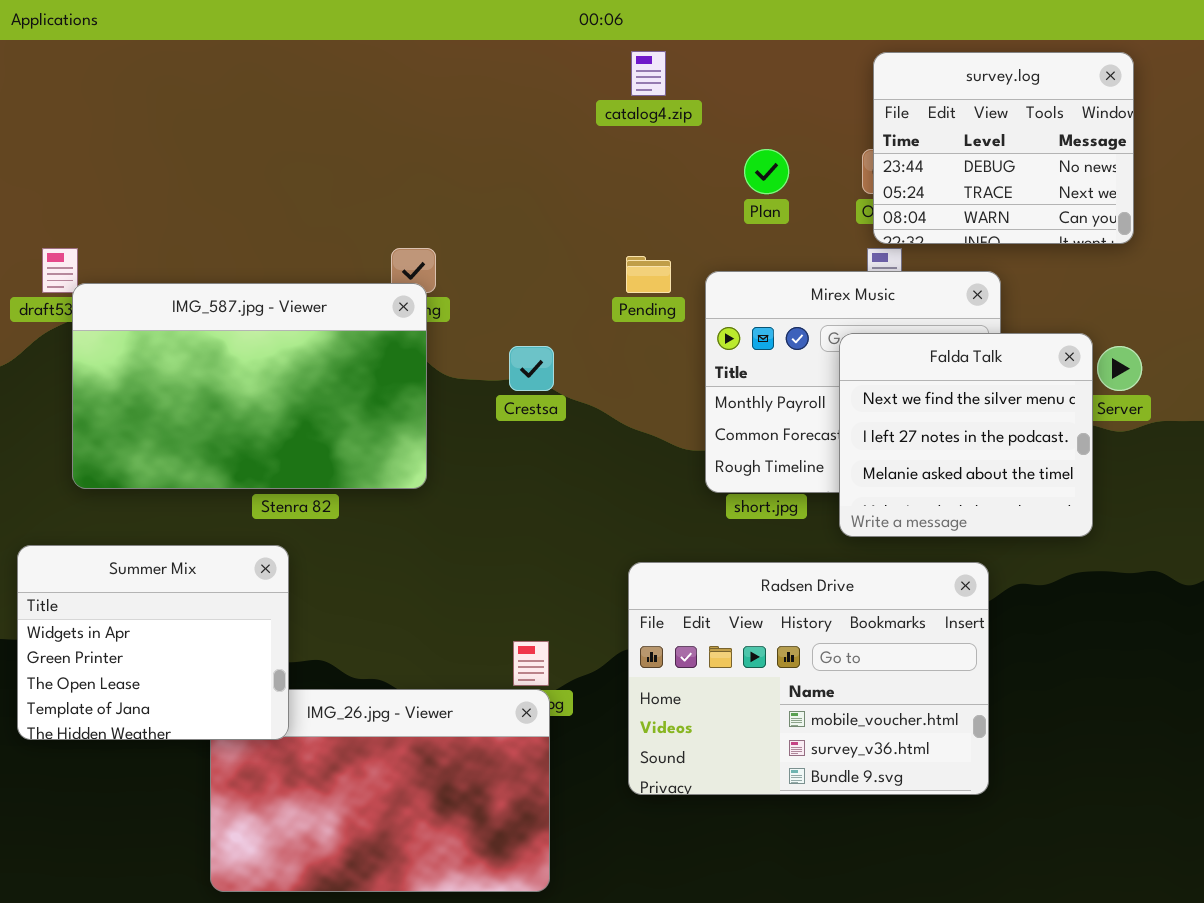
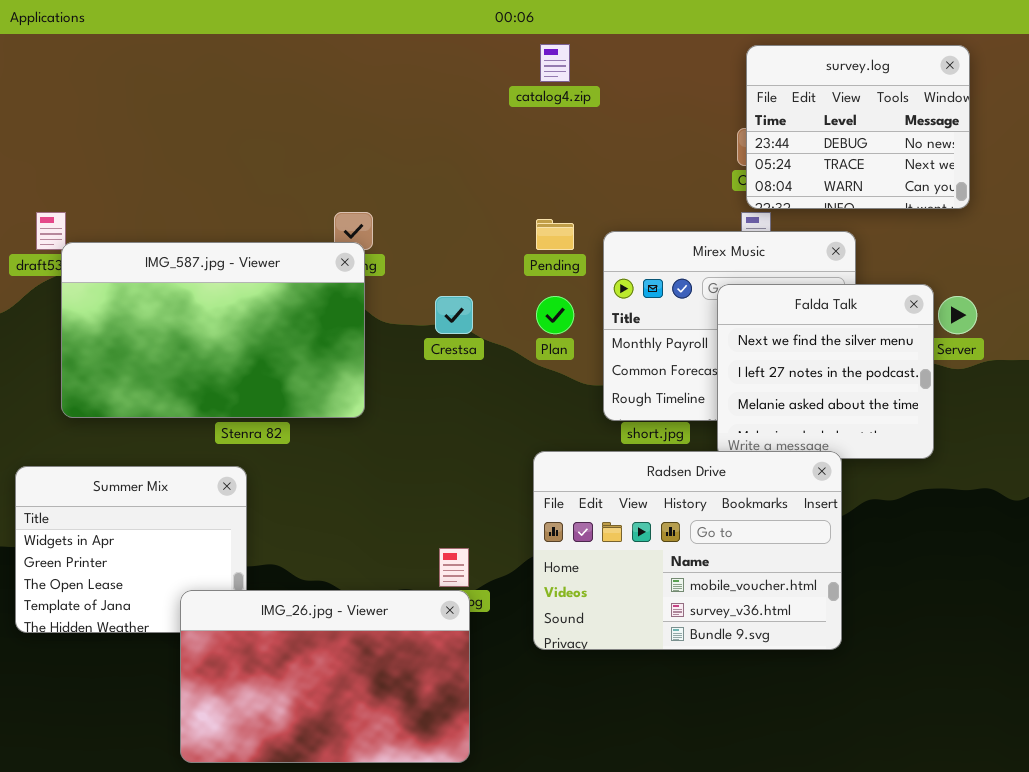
Plan: [744,149,789,194] -> [536,296,574,334], moved
Radsen Drive: [628,562,989,795] -> [533,451,842,650], moved
IMG_26.jpg - Viewer: [210,689,550,892] -> [180,590,470,763], raised

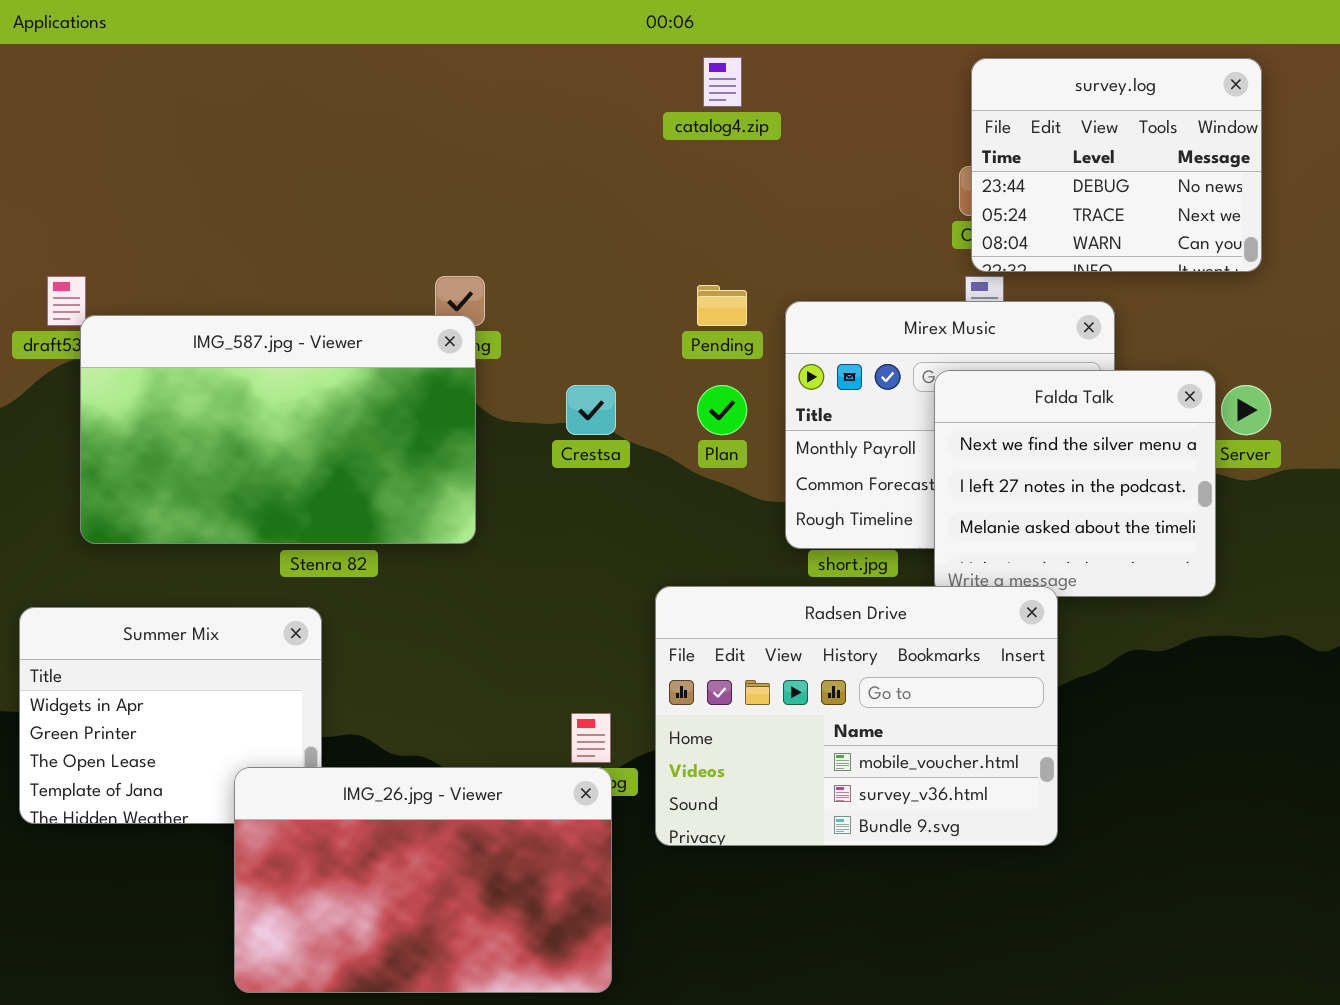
Radsen Drive: [533,451,842,650] -> [655,586,1058,846], moved

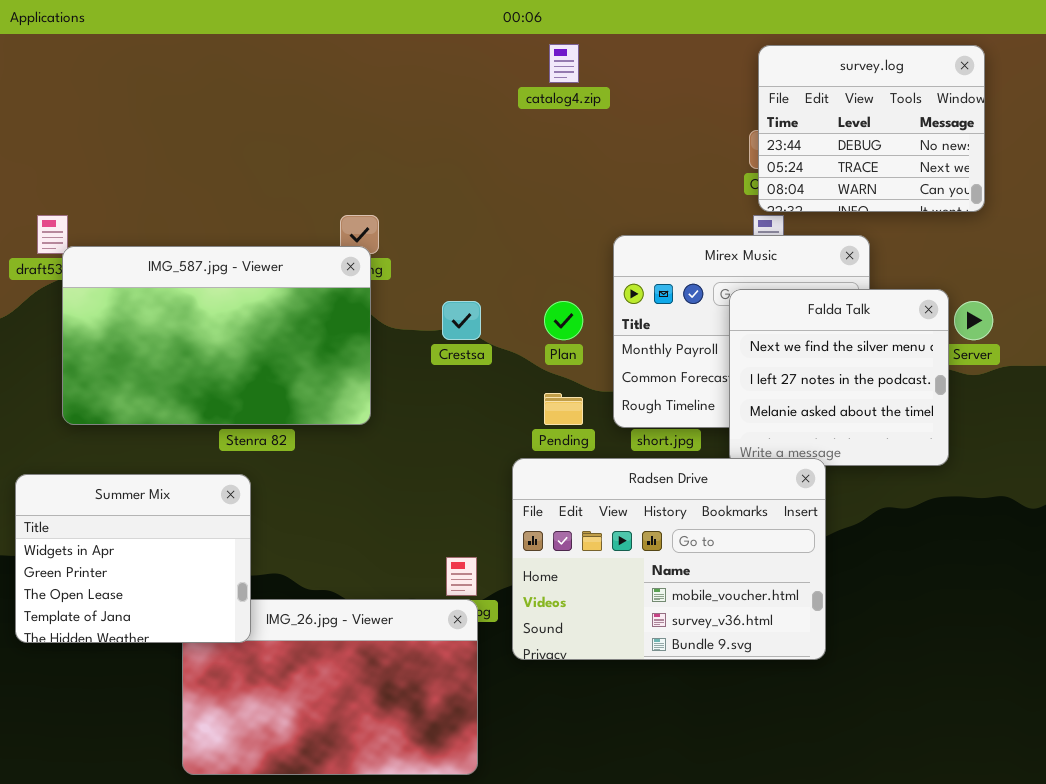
Pending: [697,285,747,326] -> [544,393,583,425], moved
Summer Mix: [19,607,322,824] -> [15,474,251,643], raised

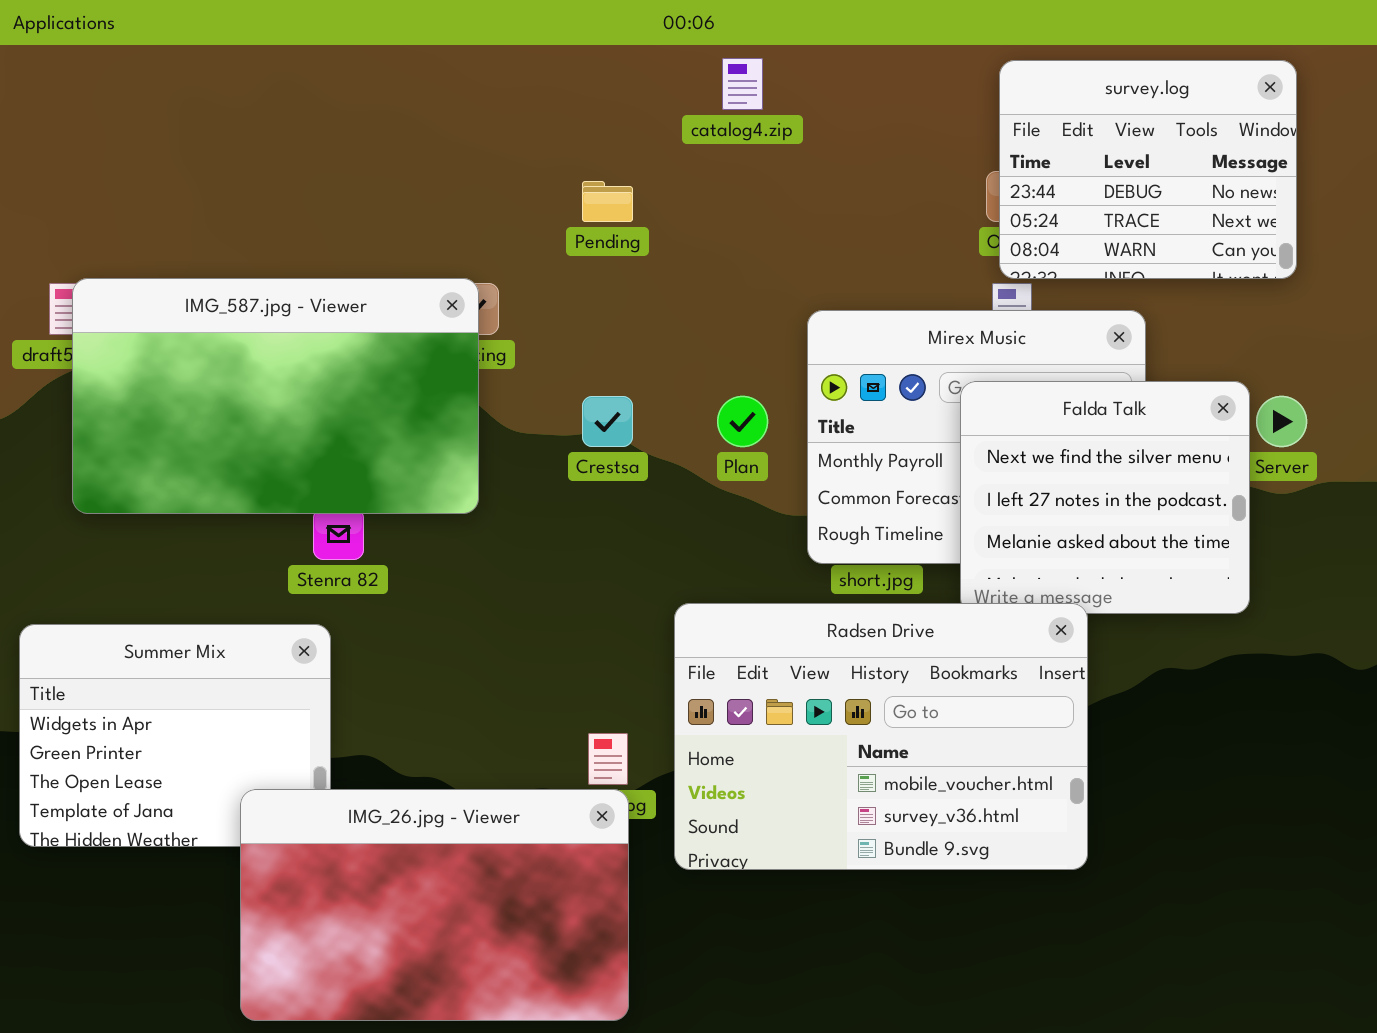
IMG_587.jpg - Viewer: [62,246,371,425] -> [72,278,479,514], moved
Pending: [544,393,583,425] -> [582,181,633,222], moved
IMG_26.jpg - Viewer: [182,599,478,775] -> [240,789,629,1021], raised

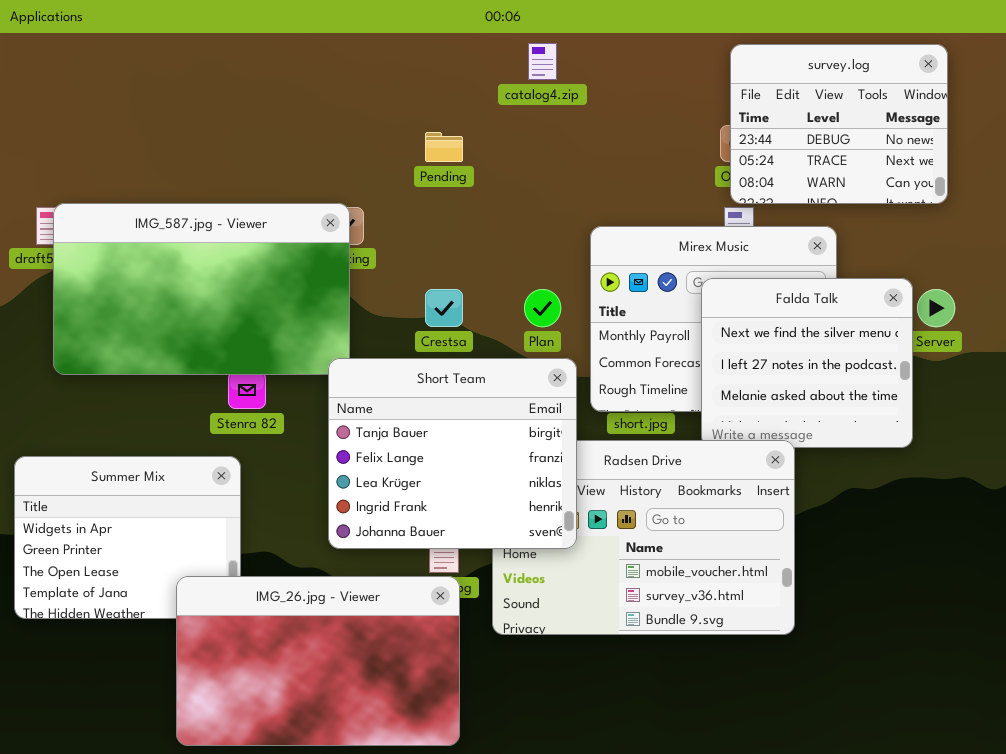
Short Team: none -> [328,358,577,549], opened

